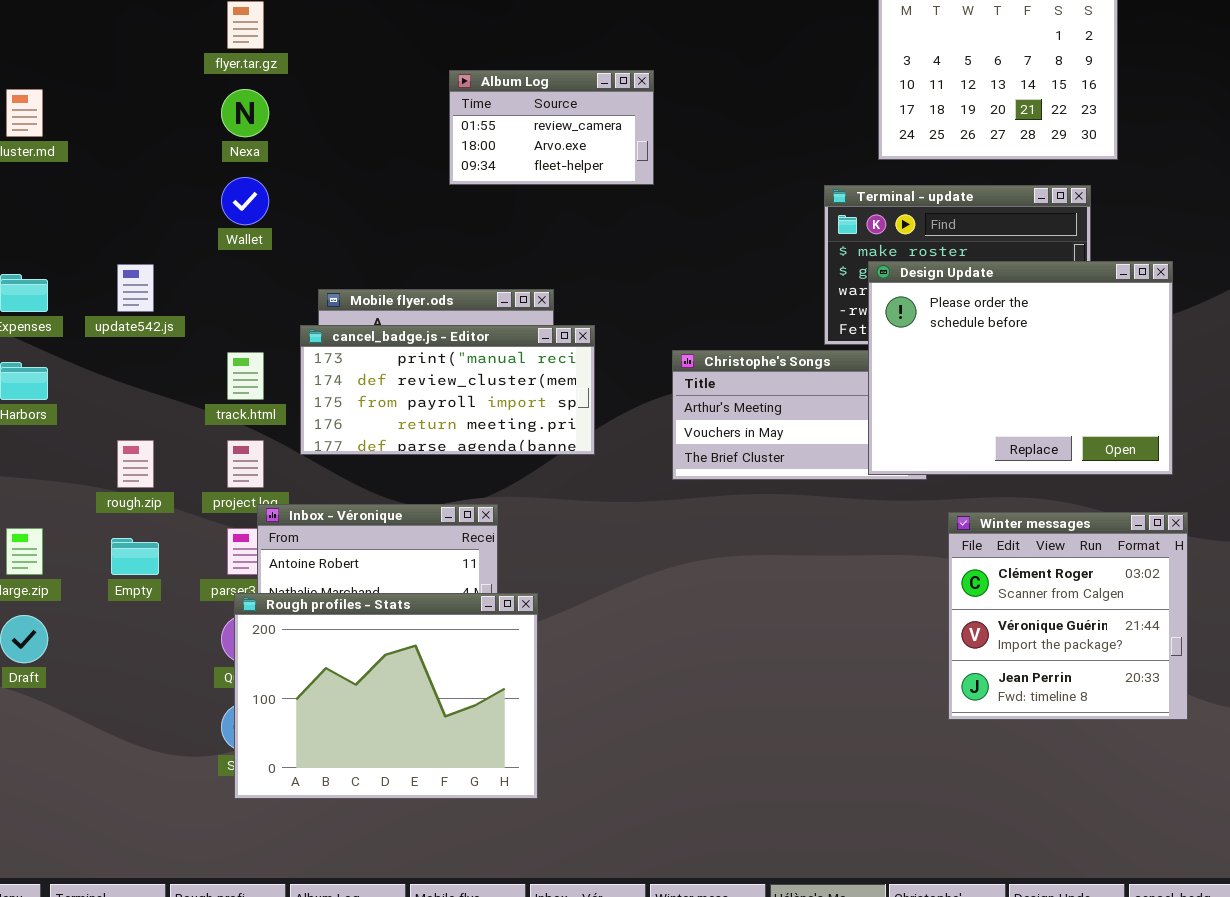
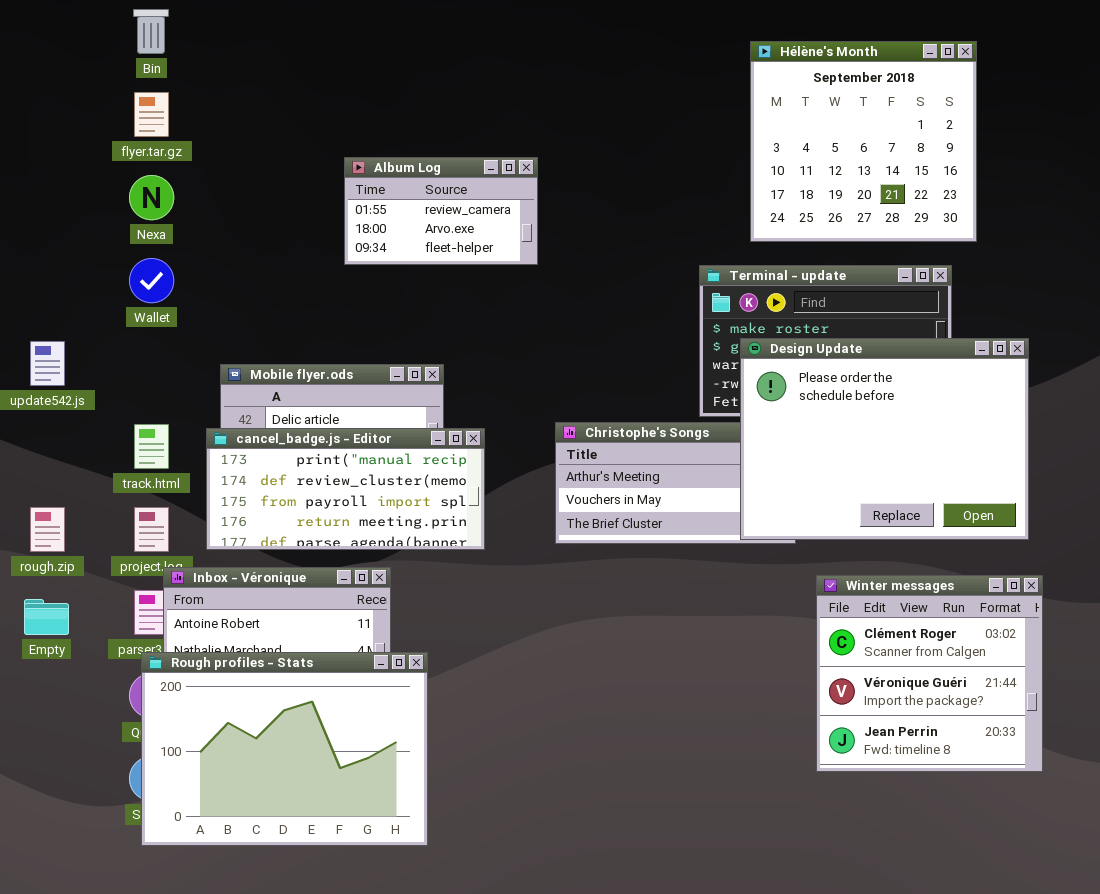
cancel_badge.js - Editor: [300,325,595,455] -> [206,428,485,550], moved

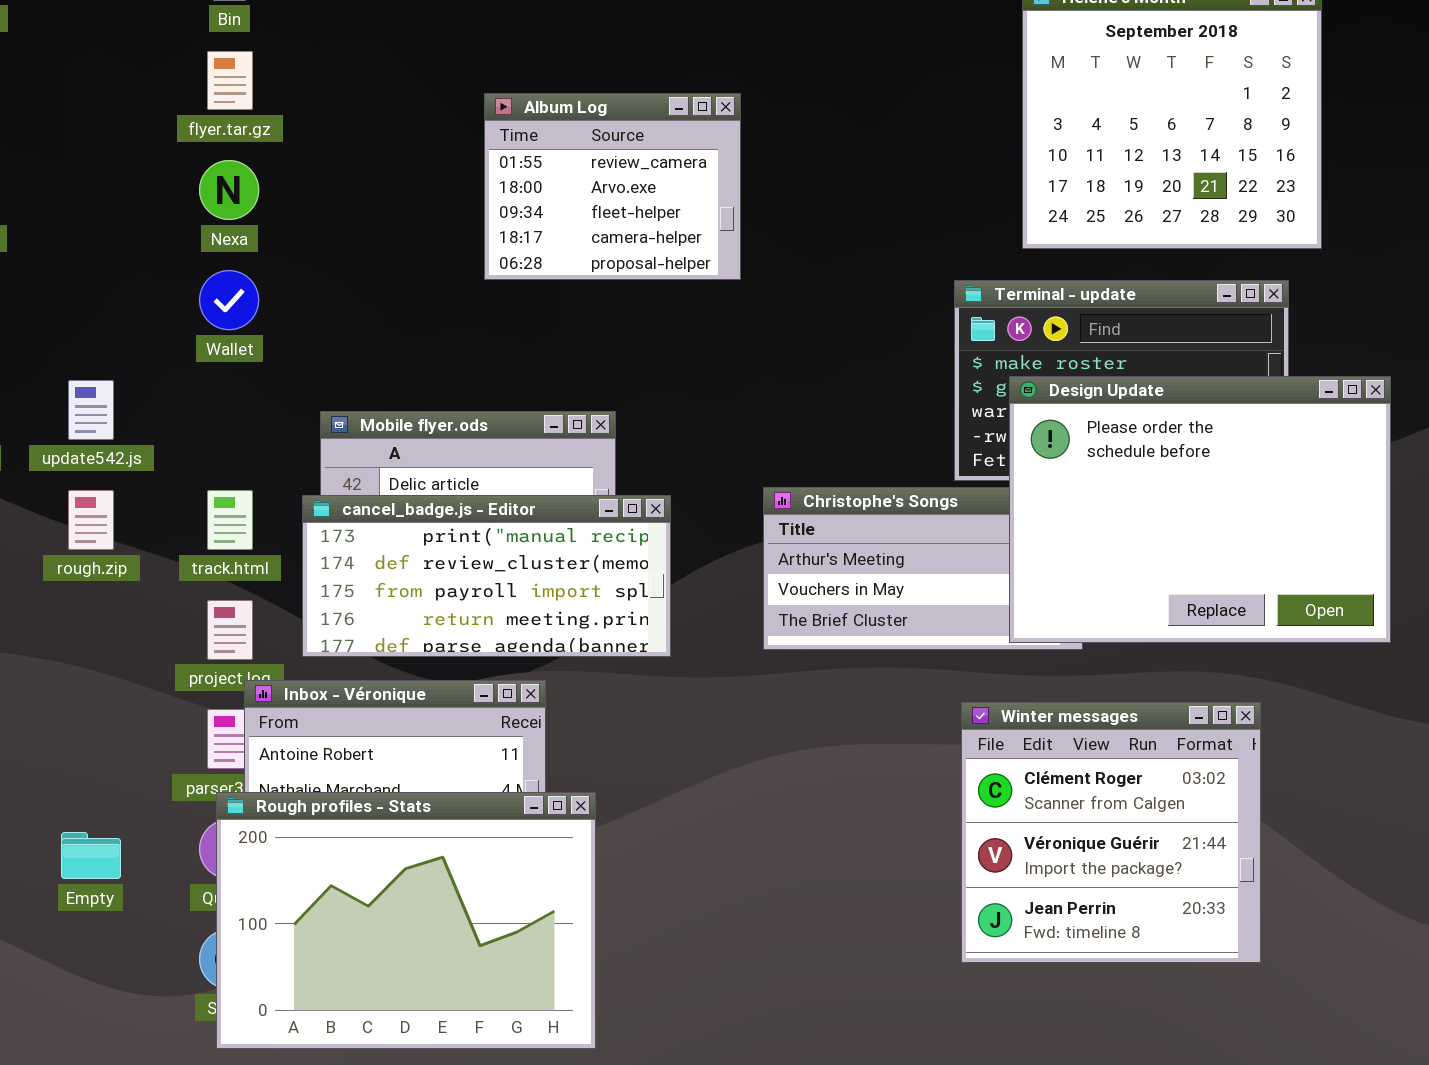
Album Log: [344,157,538,265] -> [484,93,741,280], resized
rough.zip: [30,507,65,552] -> [68,490,114,550], moved
Winter messages: [816,575,1043,772] -> [961,702,1261,963], moved
Empty: [24,599,69,635] -> [61,832,121,879], moved

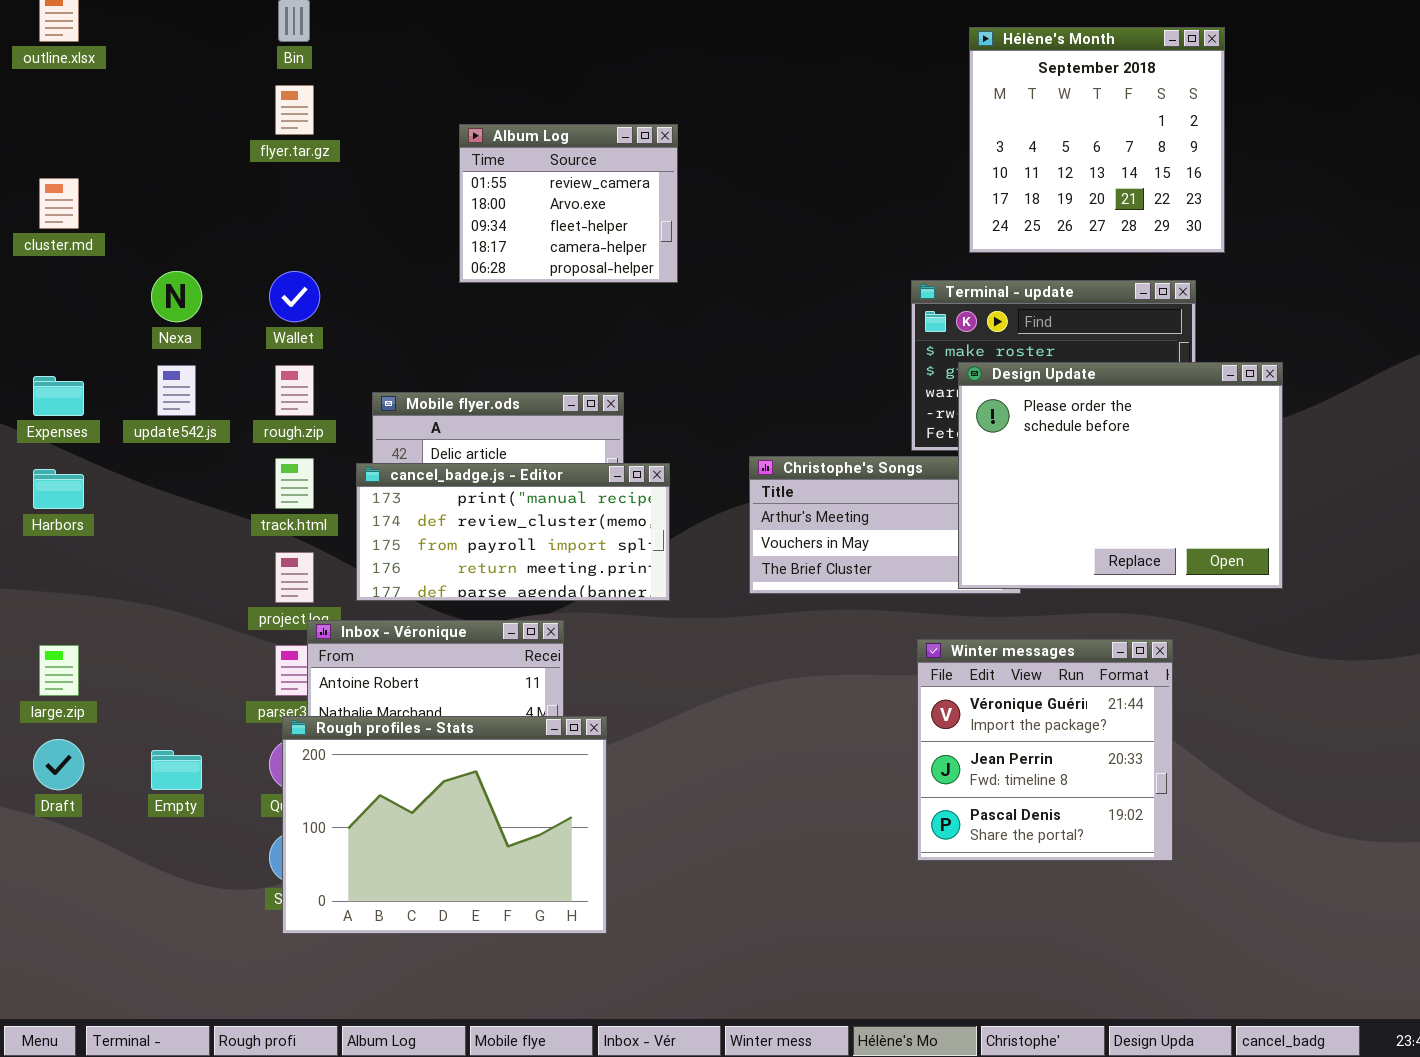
Album Log: [484,93,741,280] -> [459,124,678,283], moved
Nexa: [199,160,259,220] -> [151,271,202,322], moved
rough.zip: [68,490,114,550] -> [275,365,314,416], moved
Winter messages: [961,702,1261,963] -> [917,639,1173,861], scrolled down 1 row

